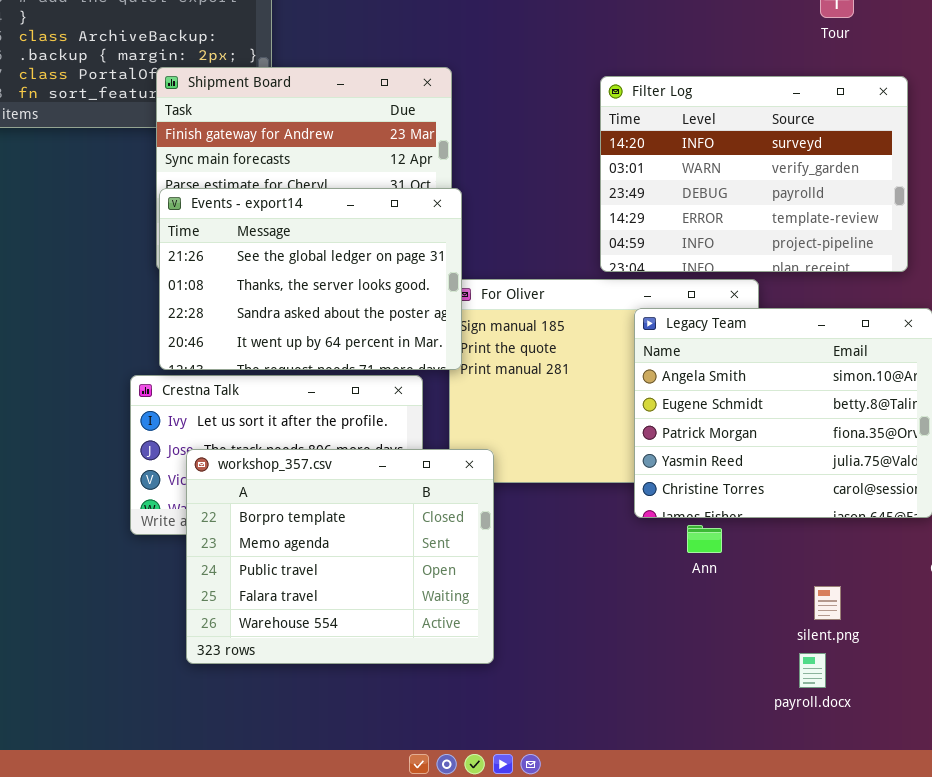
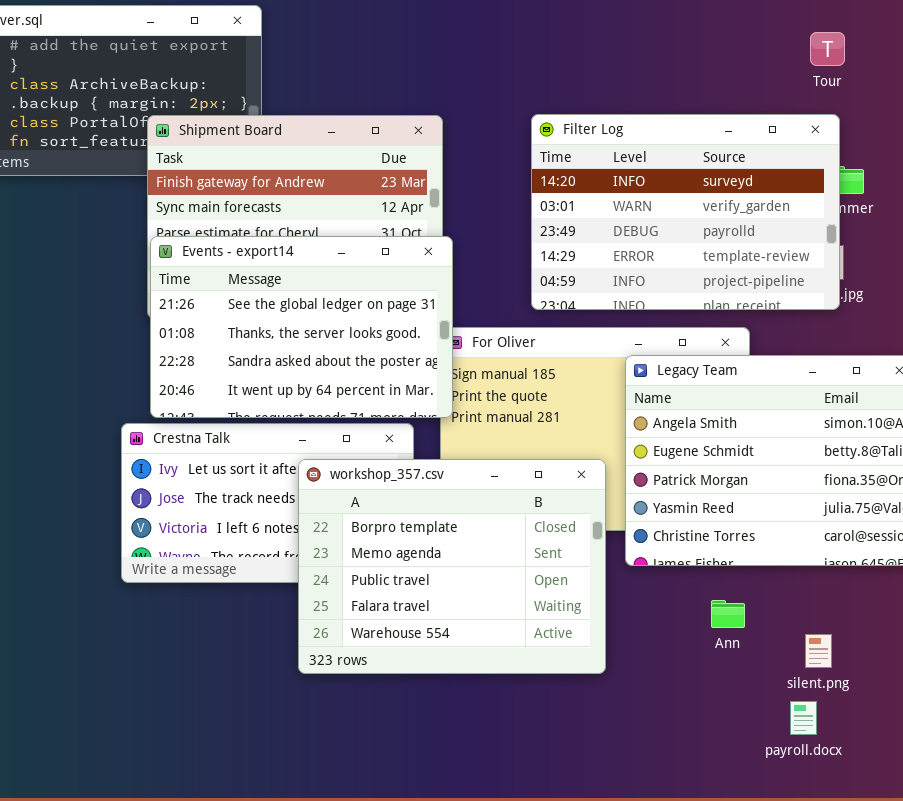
Filter Log: [600,76,908,272] -> [531,114,840,310], moved
workshop_357.csv: [186,449,494,664] -> [298,459,606,674], moved
Ann: [687,525,722,553] -> [711,600,745,628], moved

